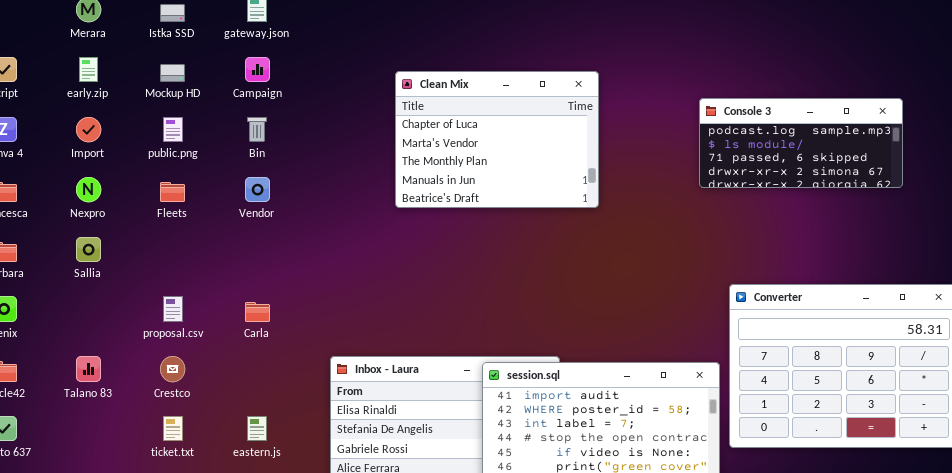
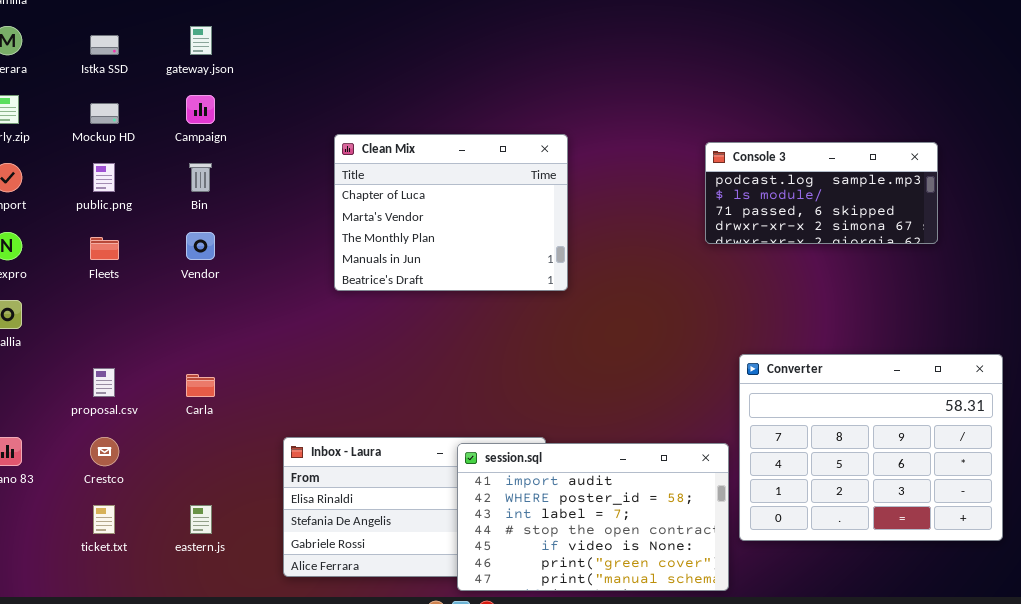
Clean Mix: [395,71,599,208] -> [334,134,568,291], moved

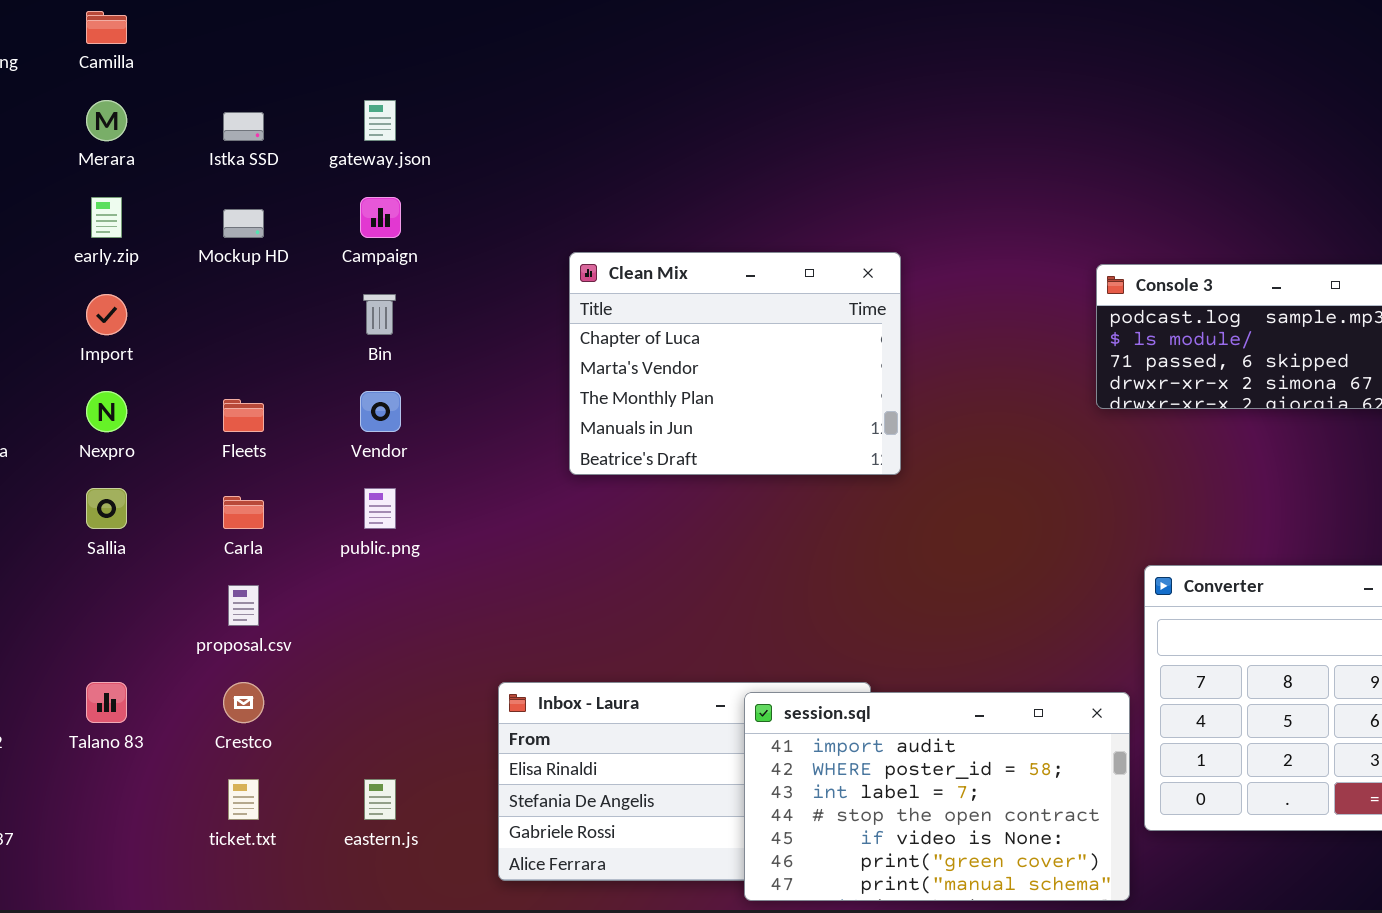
public.png: [93,163,115,192] -> [364,488,396,529], moved
Carla: [186,374,215,397] -> [223,496,264,529], moved

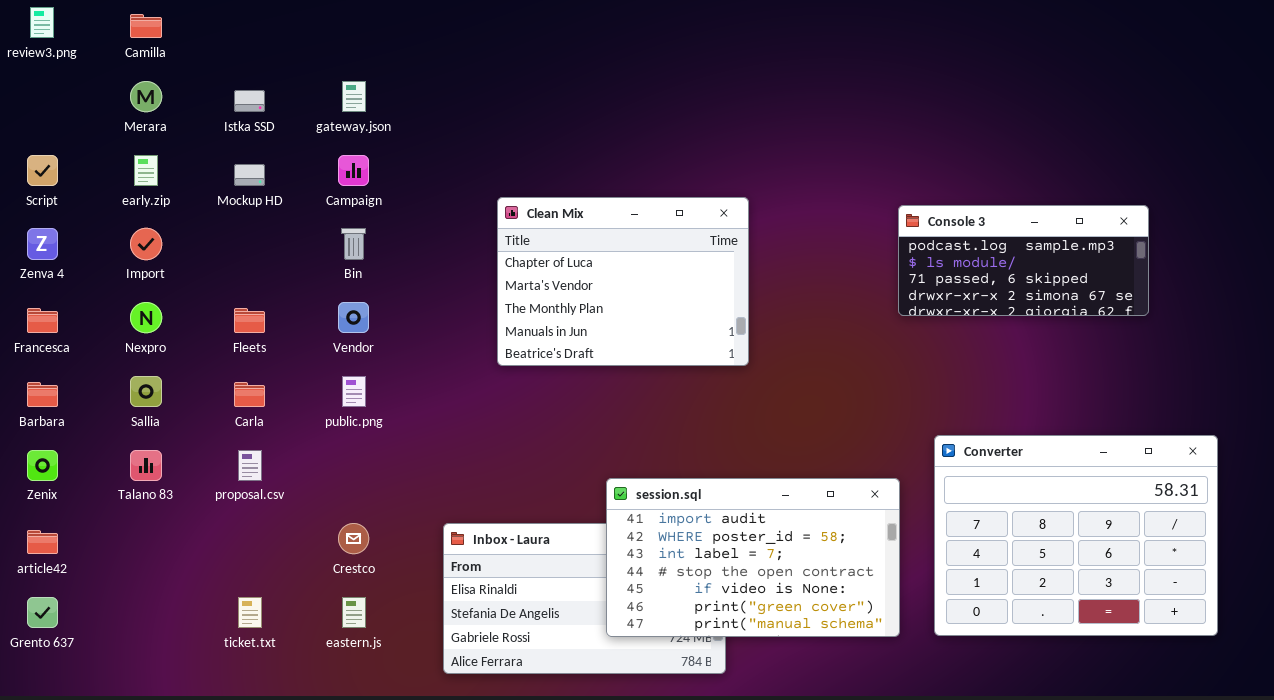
Talano 83: [86,682,127,723] -> [130,450,162,481], moved
Crestco: [223,682,264,723] -> [338,523,369,554], moved
session.sql: [744,692,1130,901] -> [606,478,900,637], moved

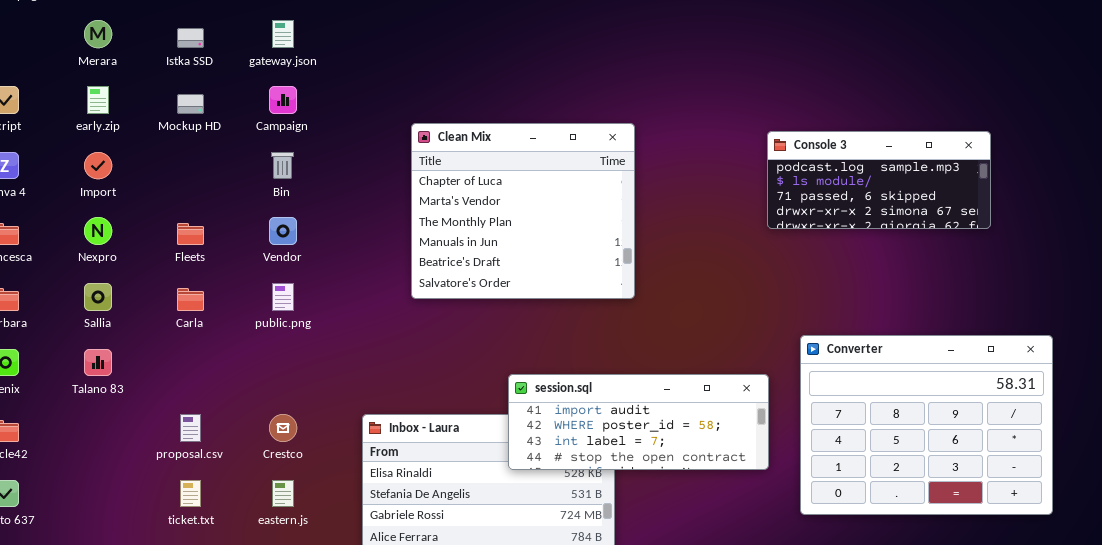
Clean Mix: [497,197,749,366] -> [411,123,635,299], resized
proposal.csv: [238,450,262,481] -> [180,414,201,442], moved
session.sql: [606,478,900,637] -> [508,374,769,470], resized

